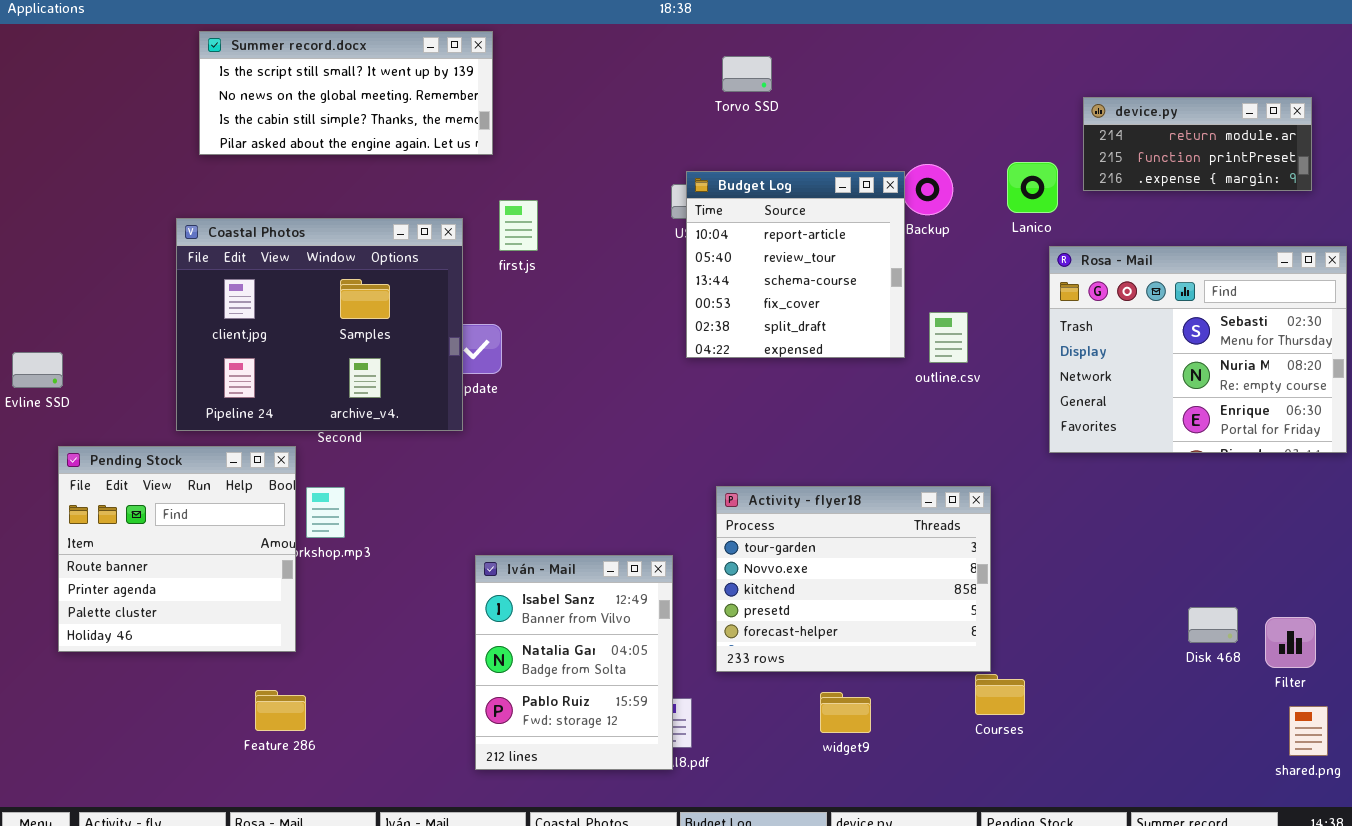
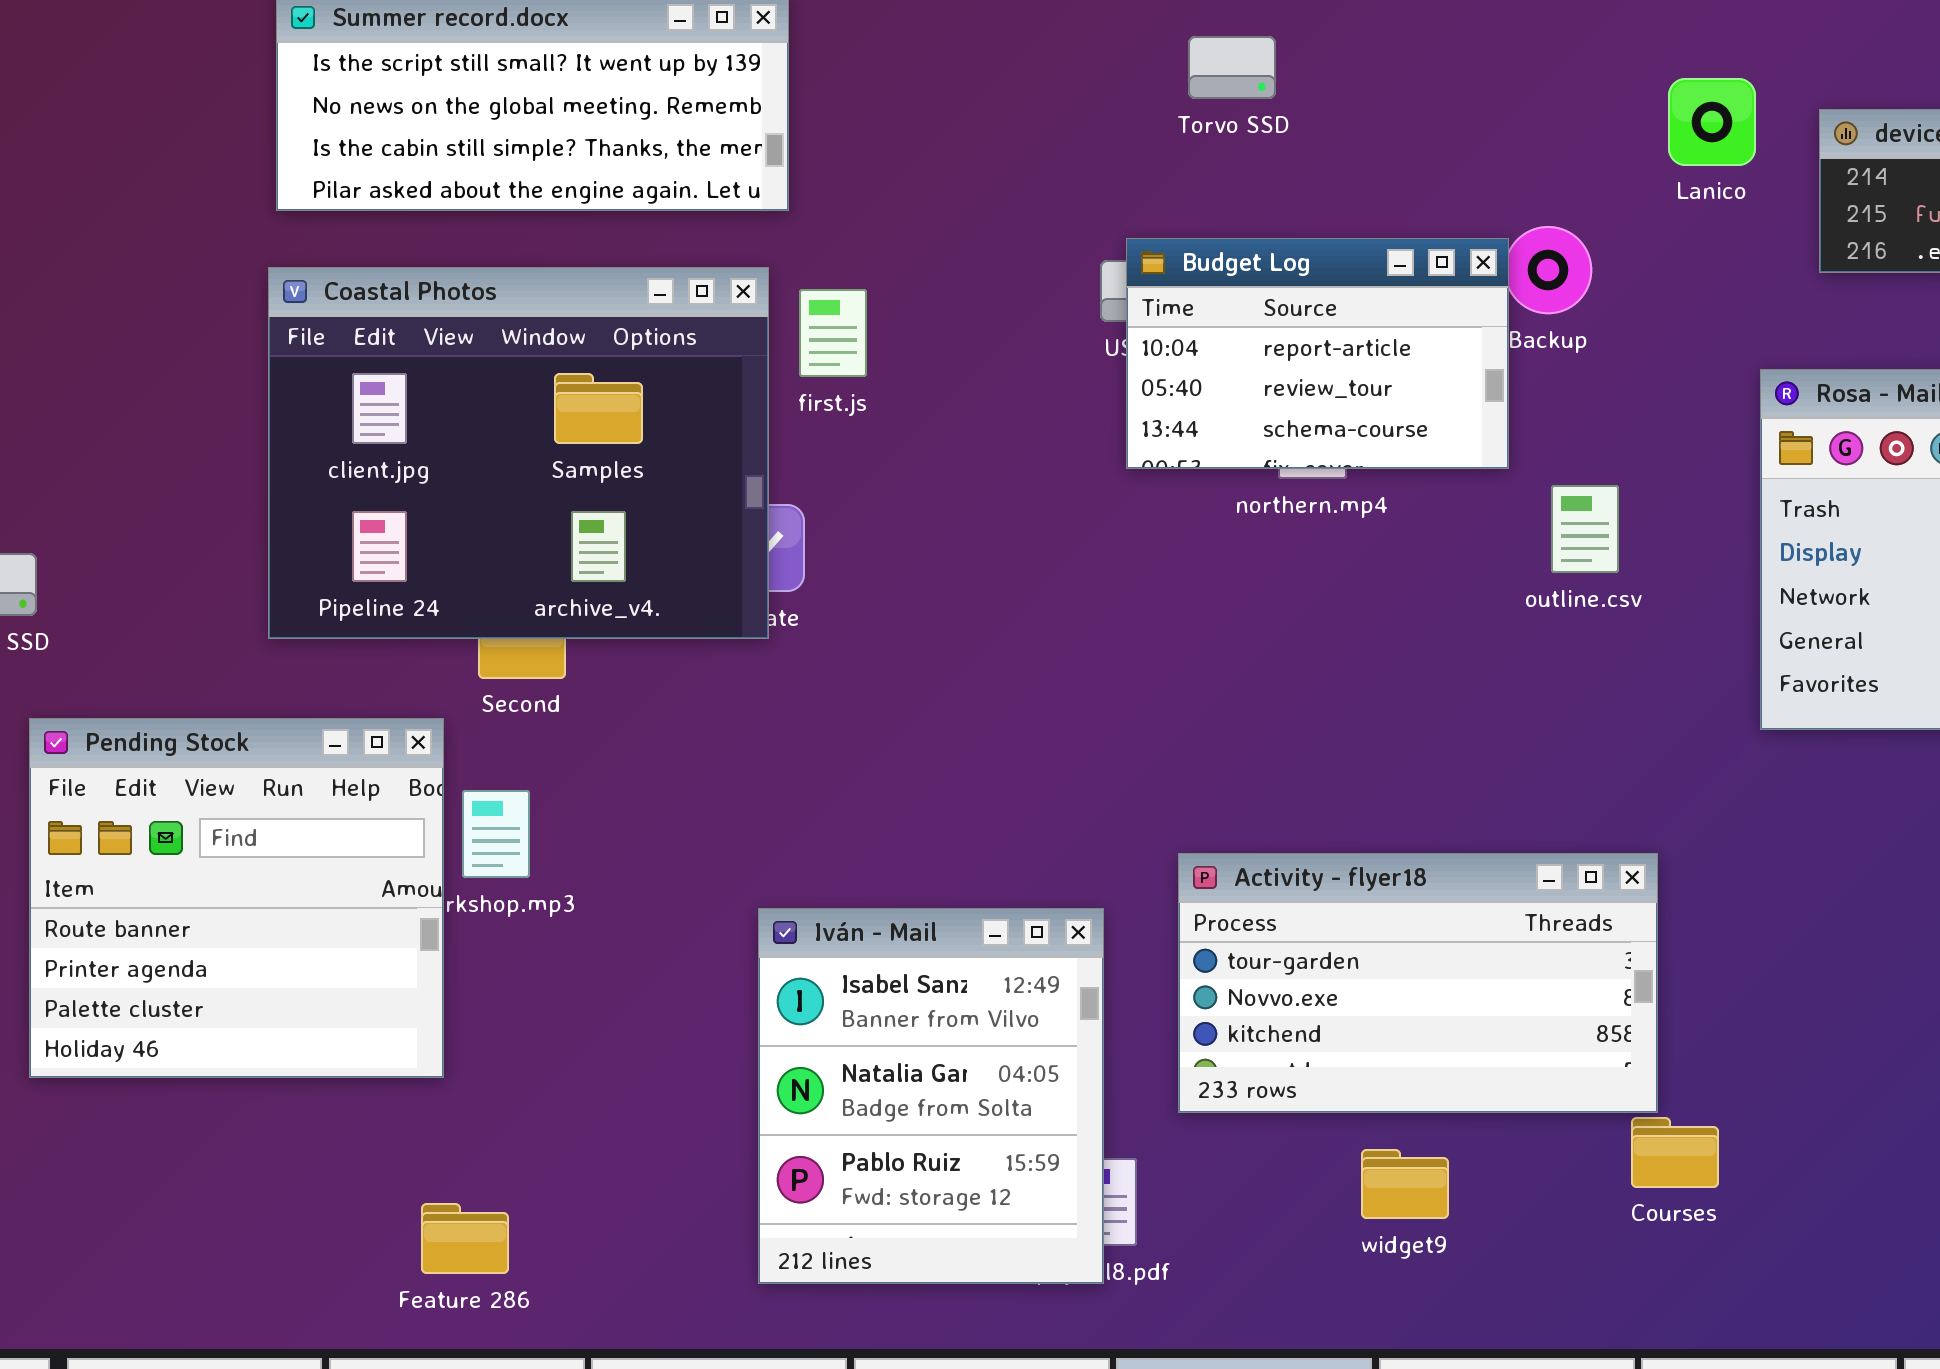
Lanico: [1007,162,1058,213] -> [1668,78,1756,166], moved
Budget Log: [686,171,905,358] -> [1126,238,1509,469], resized
Coastal Photos: [176,218,463,431] -> [268,267,769,639], moved
Activity - flyer18: [716,486,991,672] -> [1178,853,1658,1113], resized
Feature 286: [255,690,306,731] -> [421,1203,509,1274], moved

